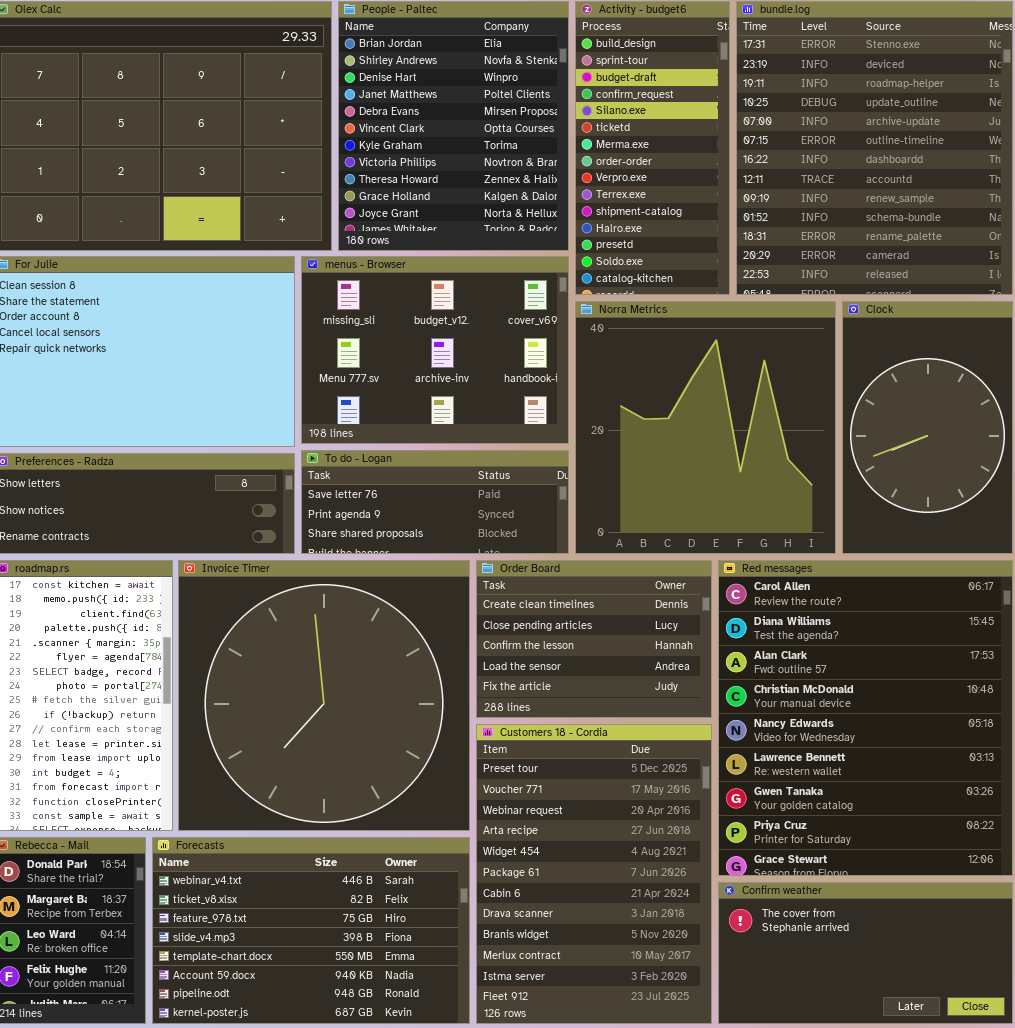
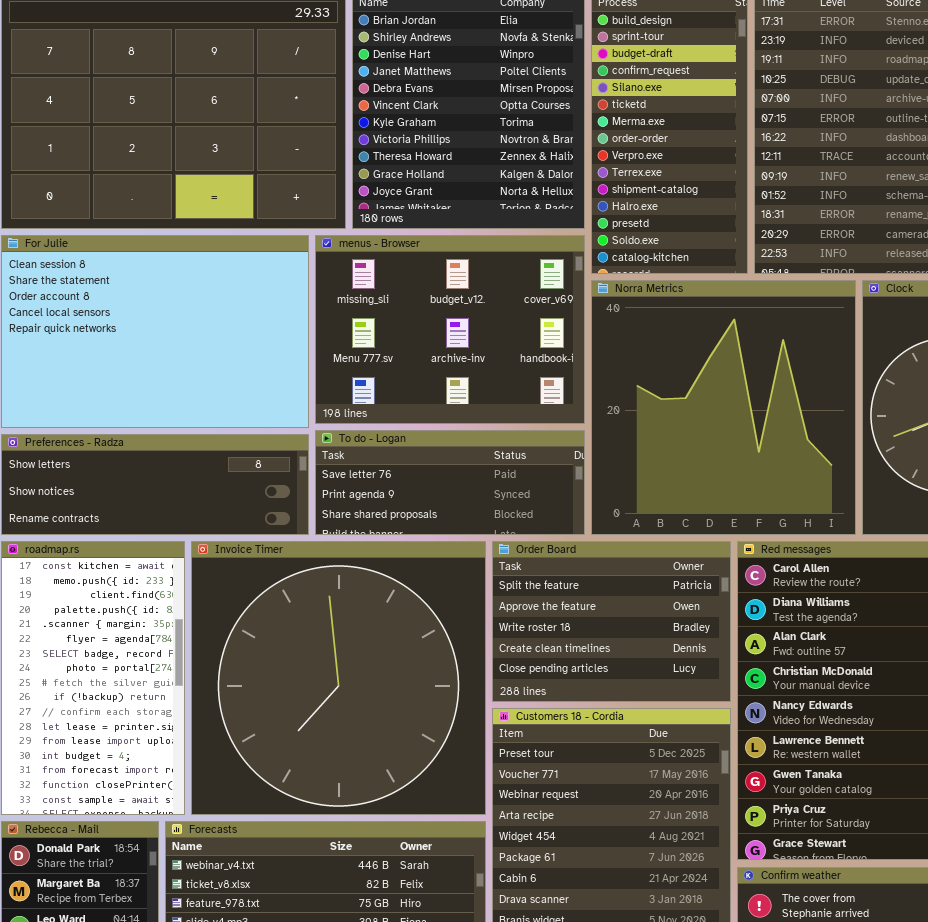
Order Board: [476,560,712,718] -> [492,541,731,702], scrolled up 3 rows

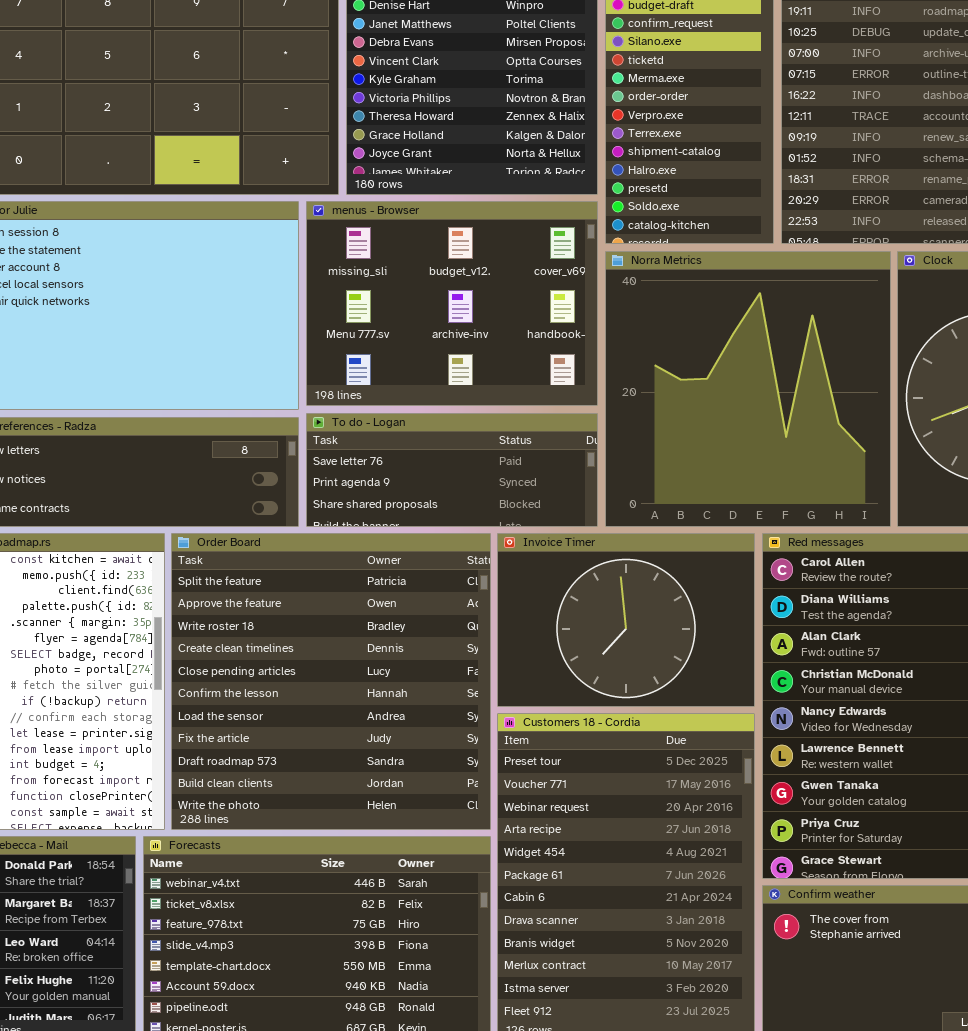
Invoice Timer: [191,541,486,815] -> [497,533,755,707], moved, resized
Order Board: [492,541,731,702] -> [171,533,491,830], moved, resized

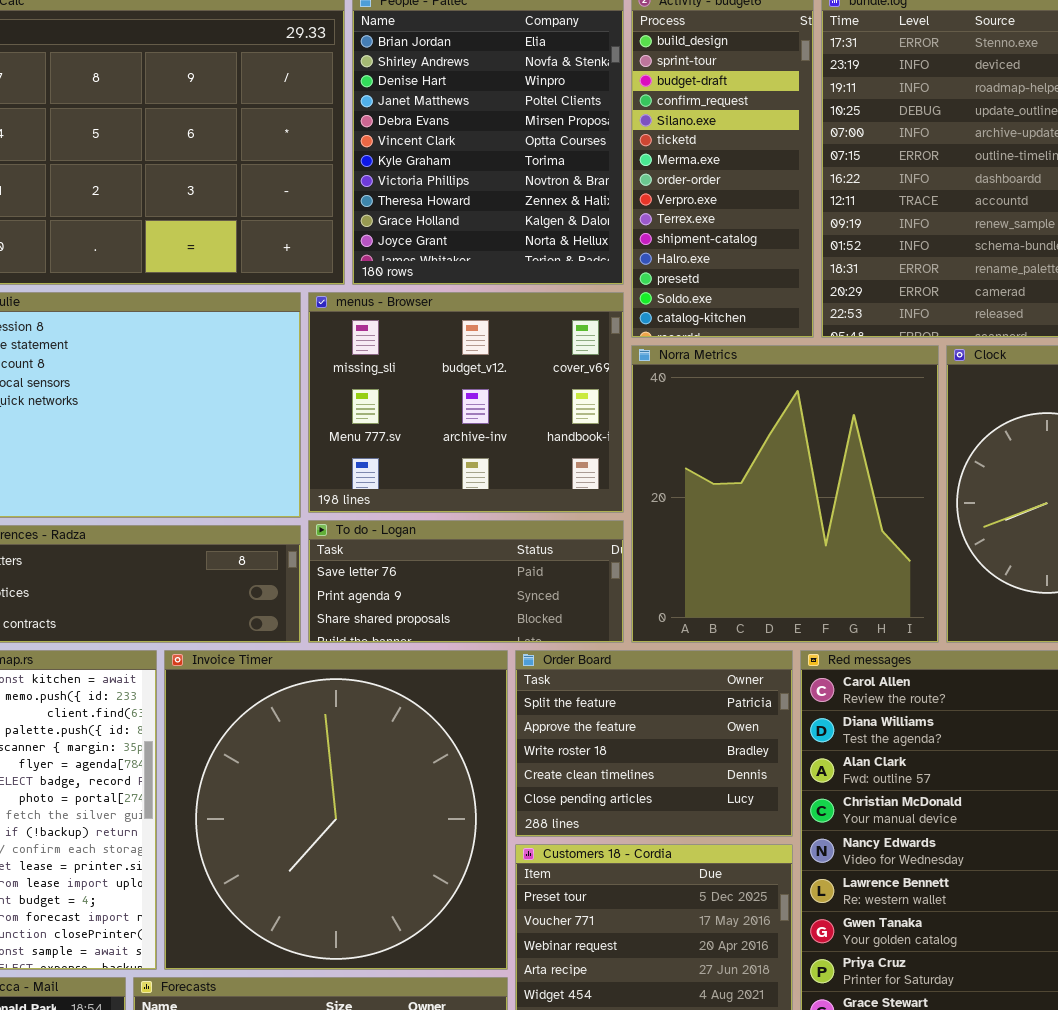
Order Board: [171,533,491,830] -> [515,650,793,837], moved, resized
Invoice Timer: [497,533,755,707] -> [164,650,508,970], moved, resized

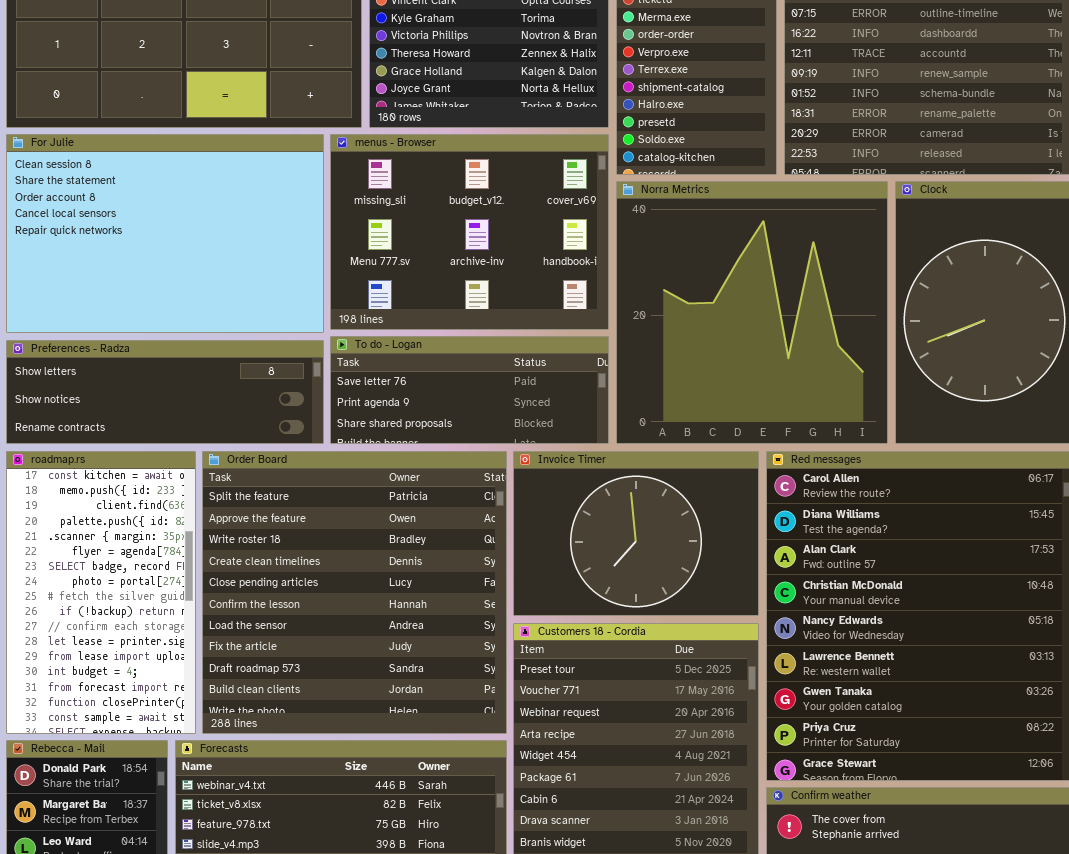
Invoice Timer: [164,650,508,970] -> [513,451,759,616], moved, resized
Order Board: [515,650,793,837] -> [202,451,507,734], moved, resized

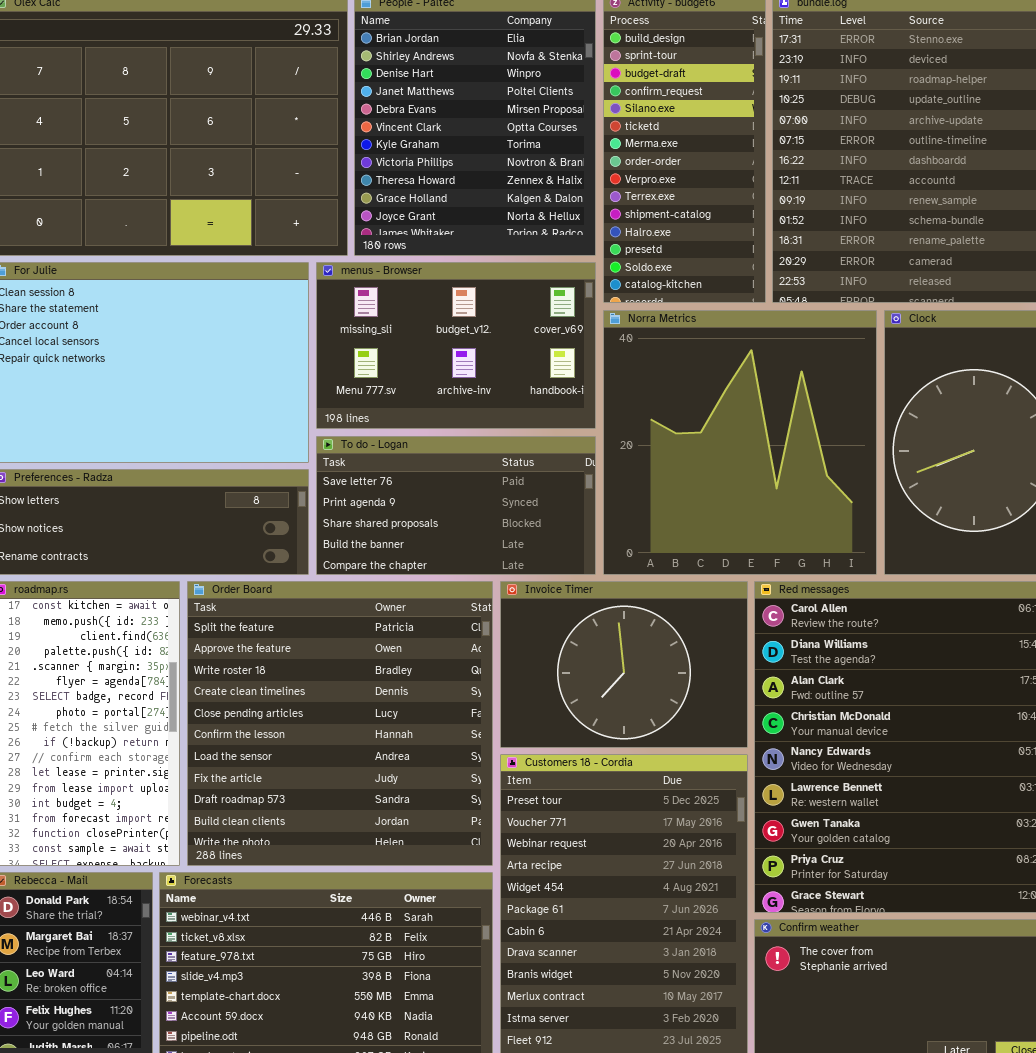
menus - Browser: [330,134,609,330] -> [316,262,596,429], resized
To do - Logan: [330,336,609,444] -> [316,436,596,575], resized

